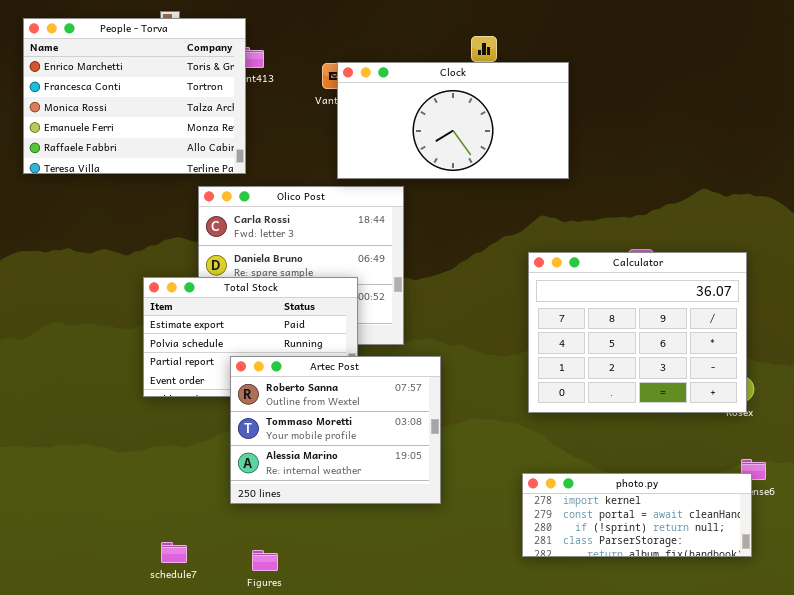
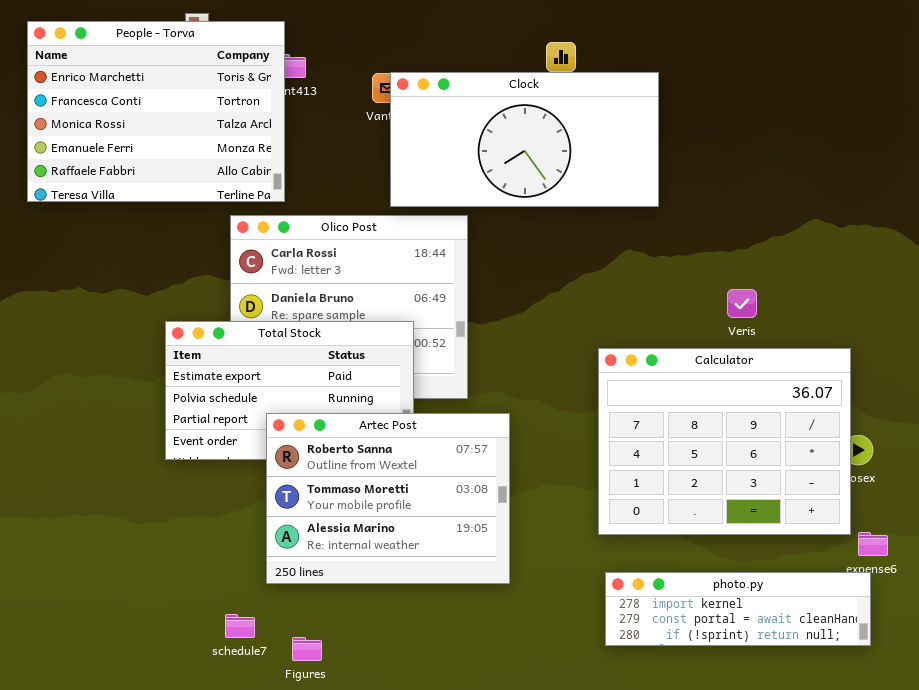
Calculator: [528,252,747,413] -> [598,348,851,535], moved
photo.py: [522,473,752,557] -> [605,572,871,646], resized
schedule7: [161,542,187,563] -> [225,614,255,638], moved

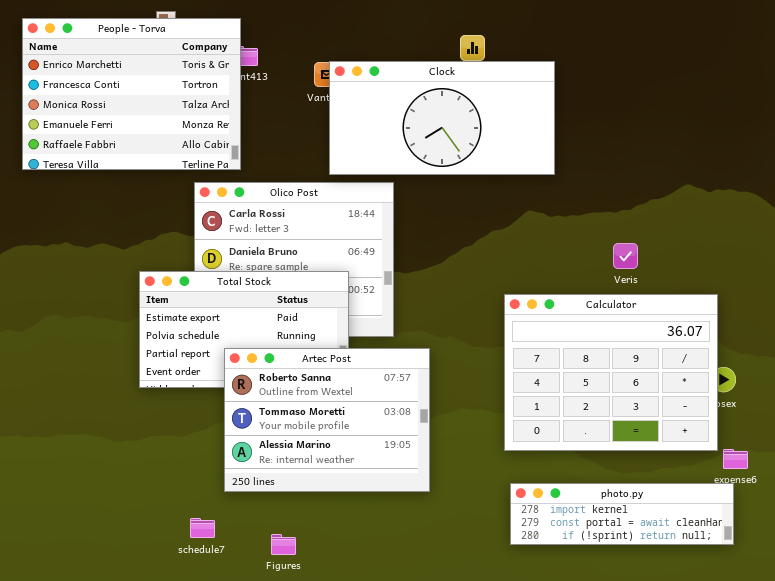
Figures: [292,637,322,661] -> [271,534,296,555], moved

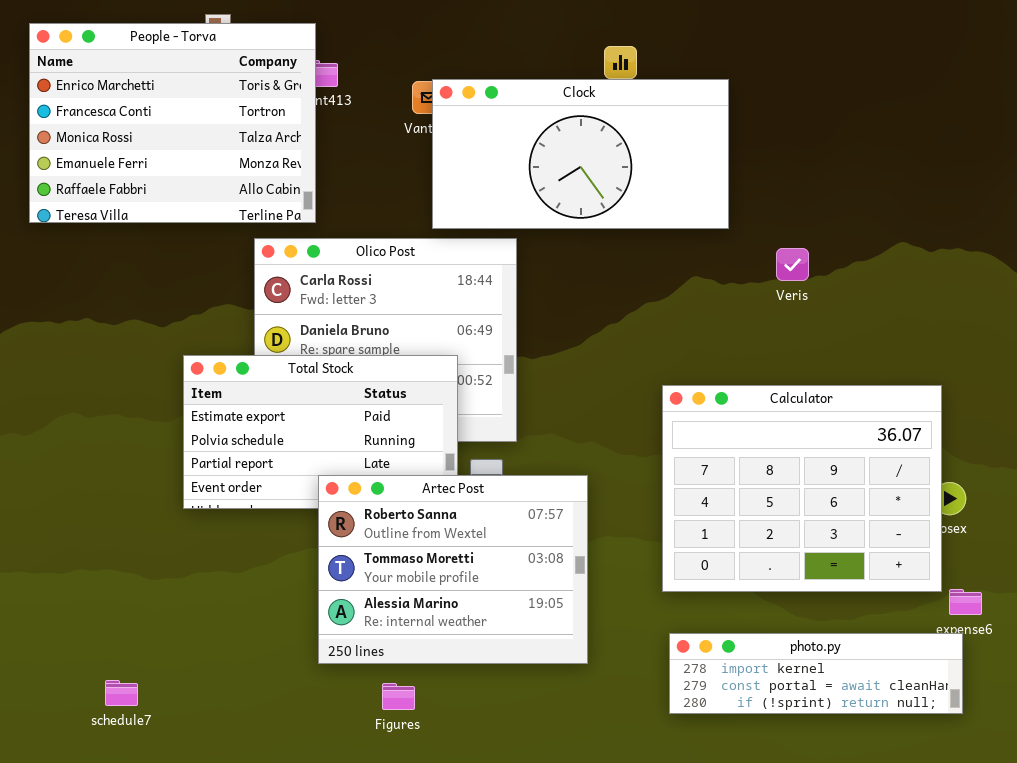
Veris: [613,243,638,269] -> [776,248,809,281], moved
Artec Post: [224,348,430,492] -> [318,475,588,664], moved
schedule7: [190,518,215,538] -> [105,680,138,706], moved
Figures: [271,534,296,555] -> [382,683,415,710], moved

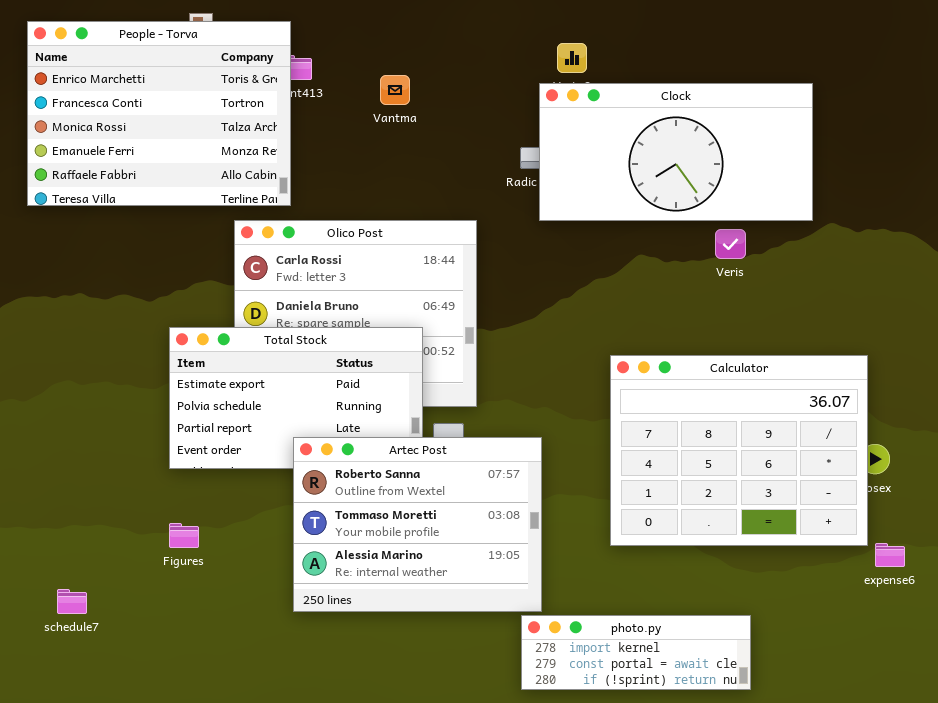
Clock: [432,79,729,229] -> [539,83,813,221], moved
photo.py: [669,633,963,714] -> [521,615,751,690], moved, resized
schedule7: [105,680,138,706] -> [57,589,87,614], moved
Figures: [382,683,415,710] -> [169,523,199,548], moved

